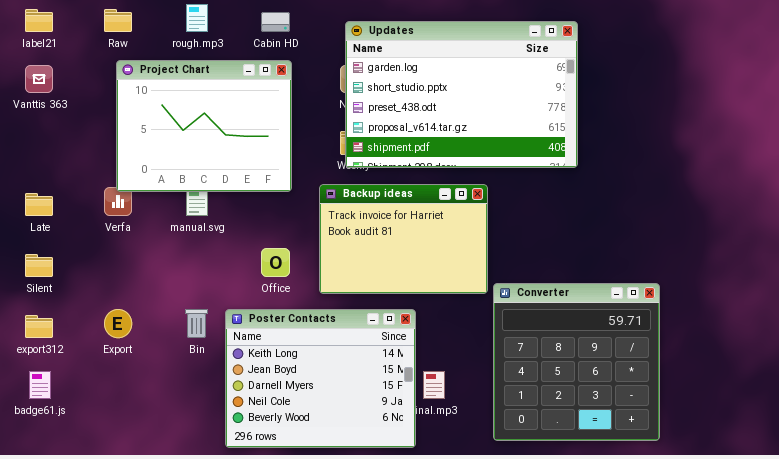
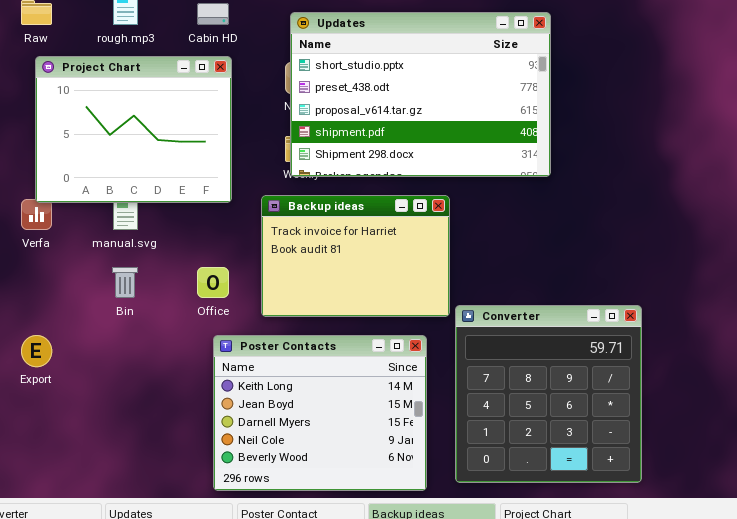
Updates: [345,21,578,168] -> [290,12,551,177], scrolled down 1 row
Bin: [185,309,208,338] -> [112,267,138,298], moved
Poster Contacts: [225,309,416,448] -> [213,335,427,491], moved

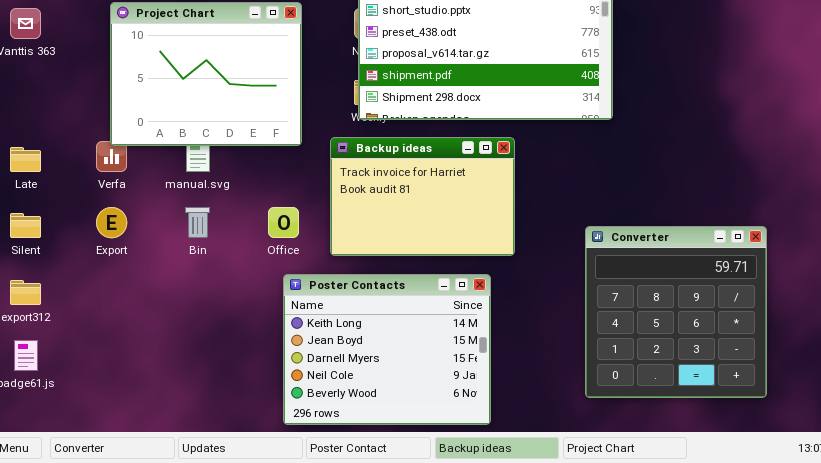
Converter: [455,305,642,483] -> [585,226,767,398], moved
Export: [21,335,52,367] -> [96,207,127,238], moved

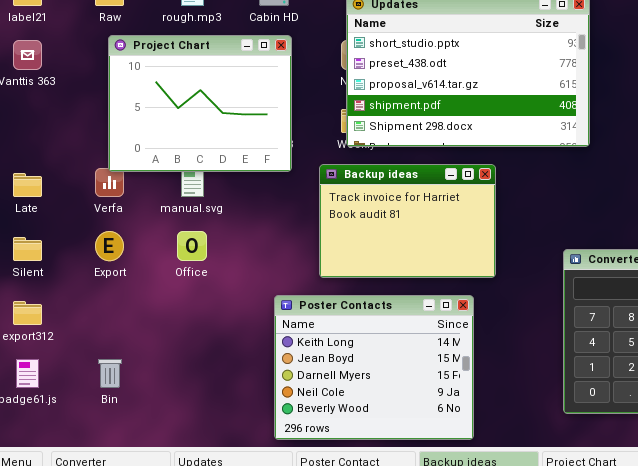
Bin: [185,207,210,238] -> [98,359,122,388], moved
Office: [268,207,299,238] -> [177,231,207,261], moved

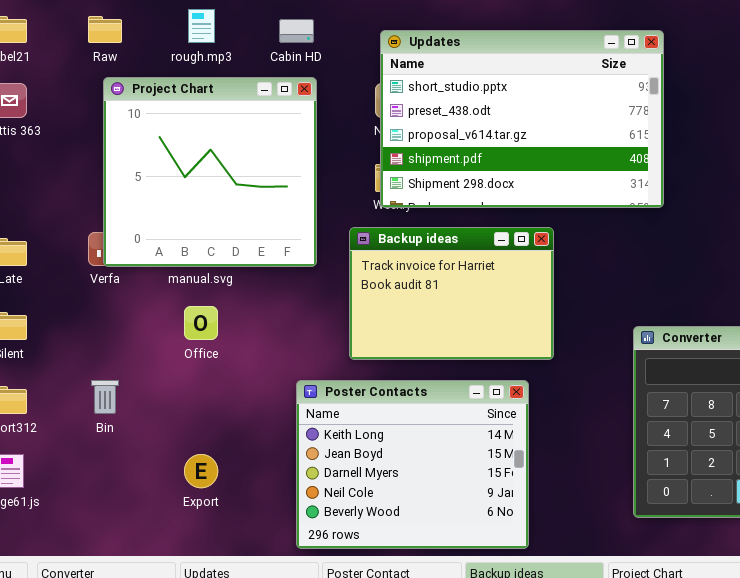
Project Chart: [108,35,292,172] -> [103,77,317,267], resized
Export: [95,231,124,261] -> [184,454,218,488], moved
Bin: [98,359,122,388] -> [91,380,119,414], moved

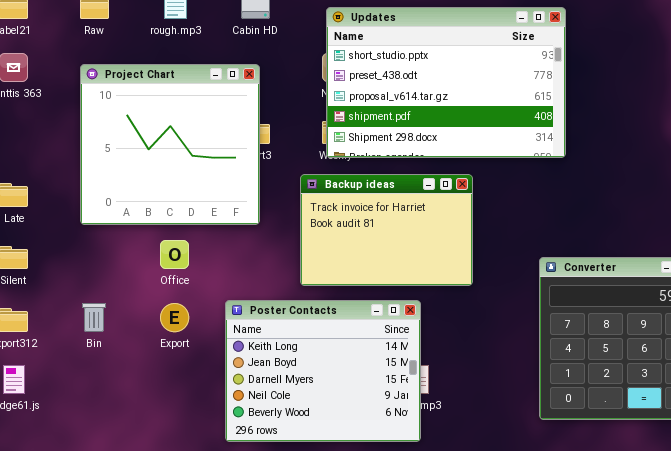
Project Chart: [103,77,317,267] -> [80,64,260,225], moved
Poster Contacts: [296,380,529,549] -> [225,300,421,442], moved
Export: [184,454,218,488] -> [160,303,189,332], moved

